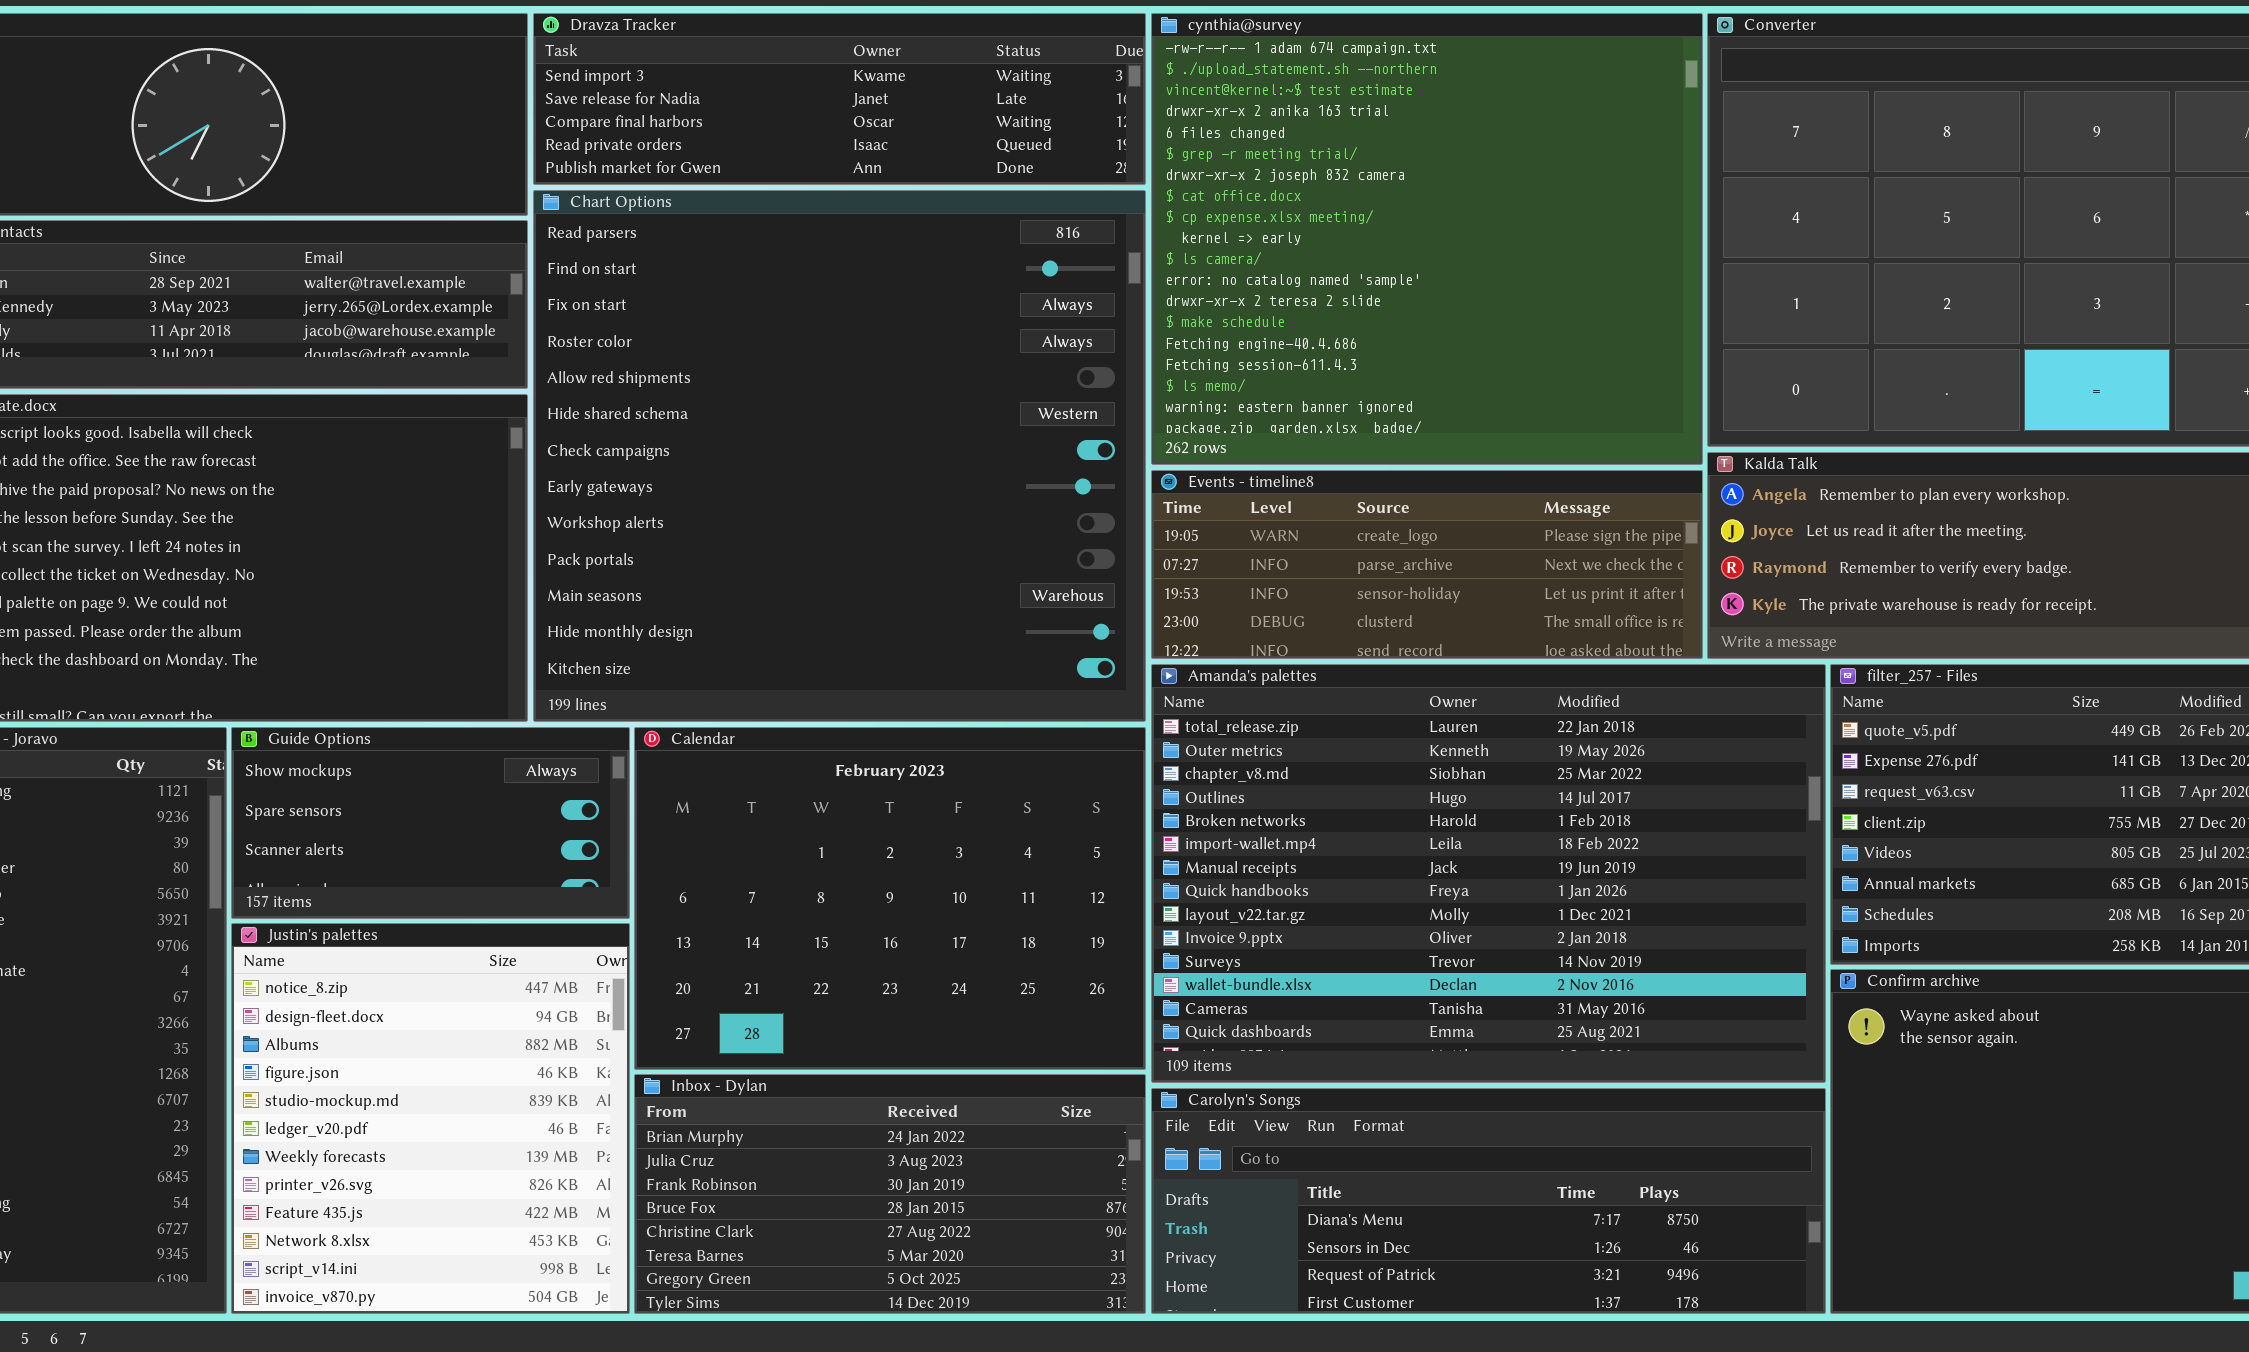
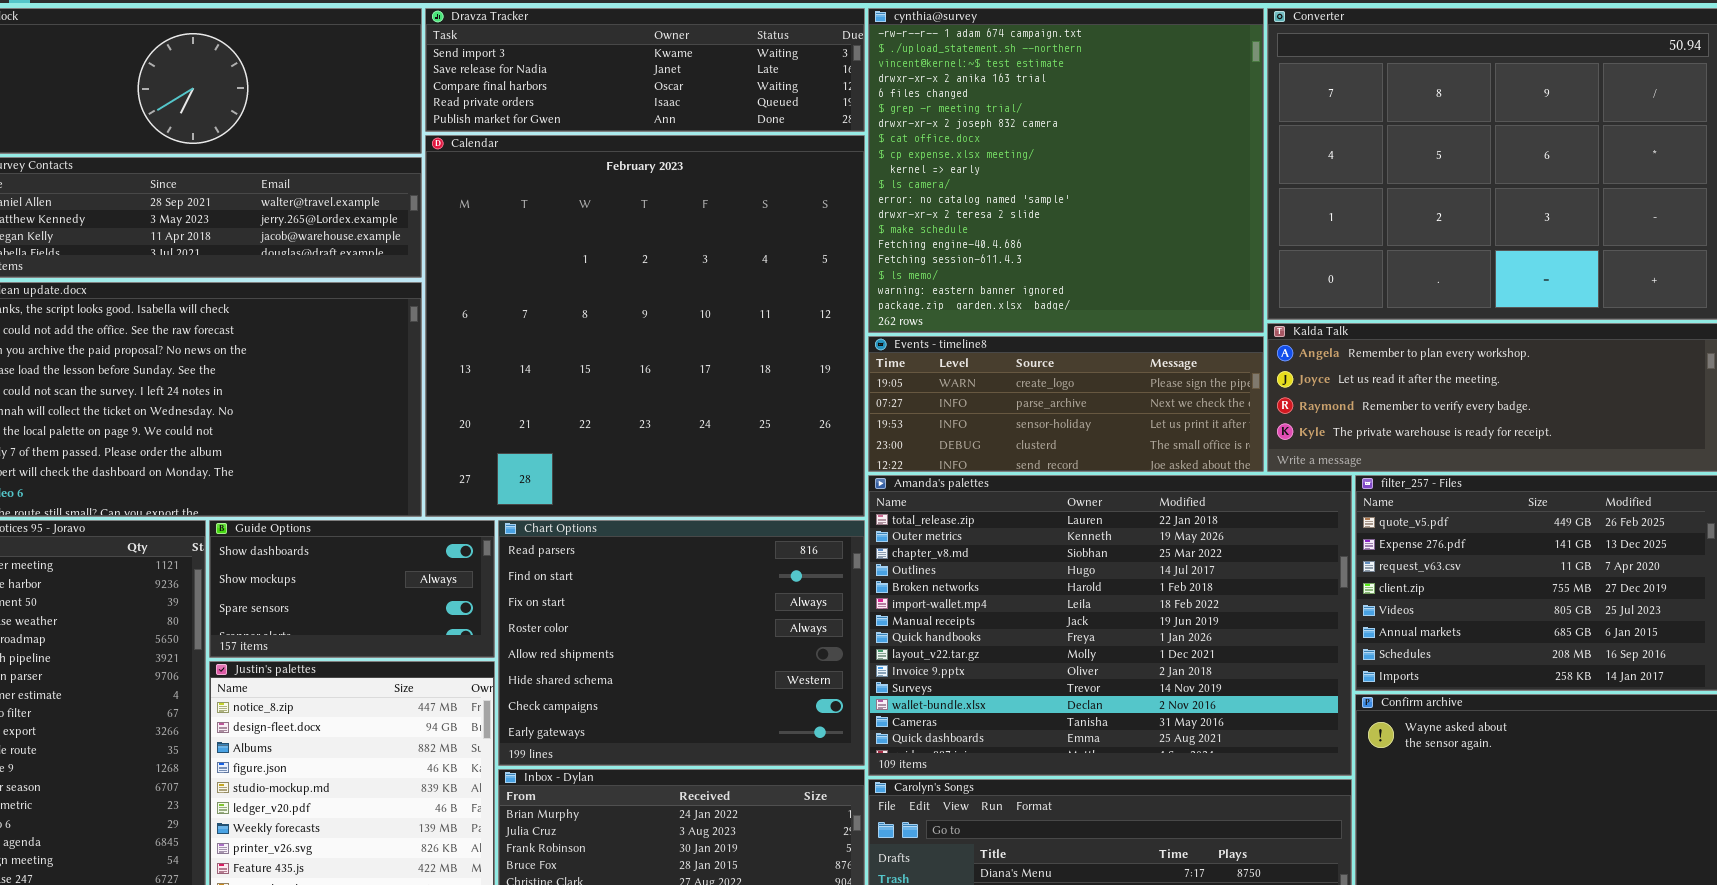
Chart Options: [533,190,1146,722] -> [498,520,865,766], moved, resized
Guide Options: [231,727,630,919] -> [209,520,495,658], scrolled up 1 row
Calendar: [634,727,1146,1070] -> [425,135,865,517], moved, resized

